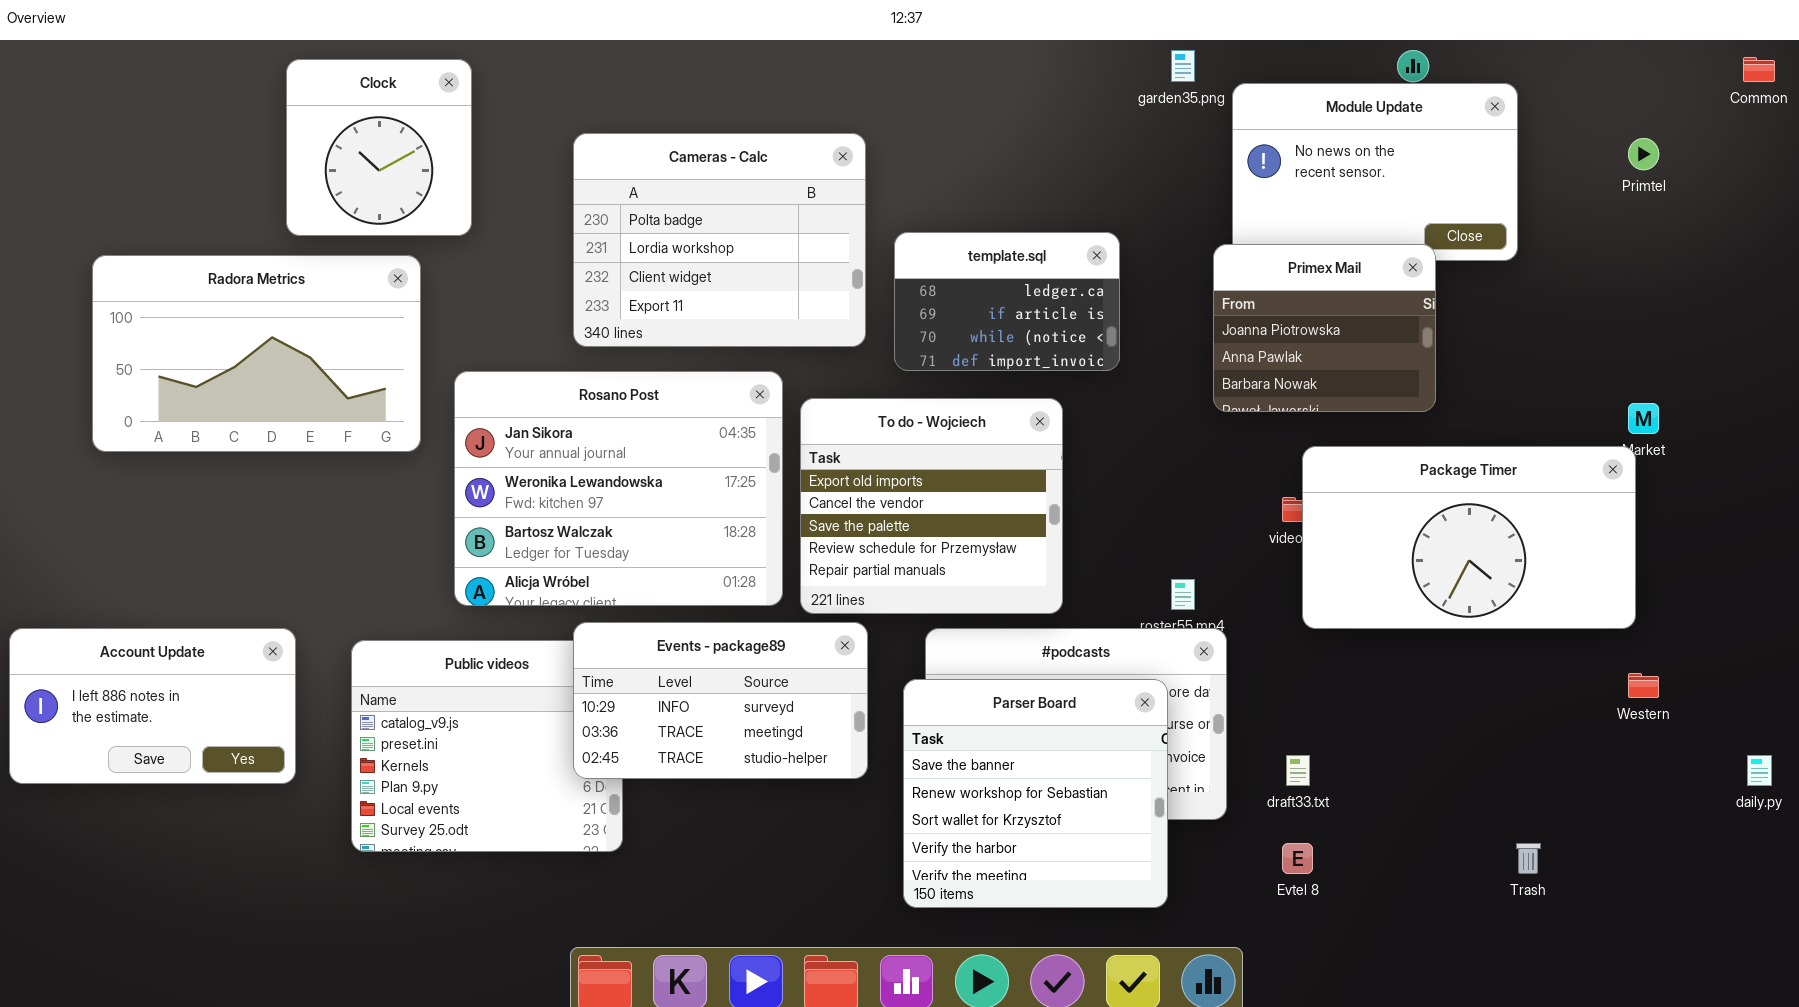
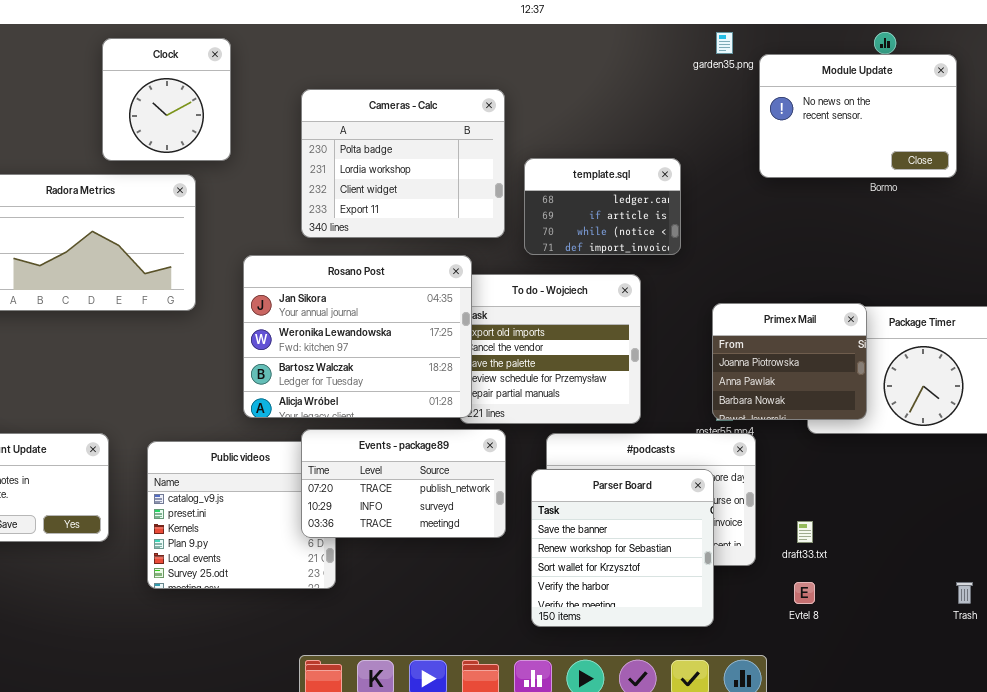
Primex Mail: [1213,244,1436,412] -> [712,303,867,420], moved
Rosano Post: [454,371,783,606] -> [243,255,472,418], moved
Events - package89: [573,622,868,779] -> [301,429,506,538], scrolled up 1 row

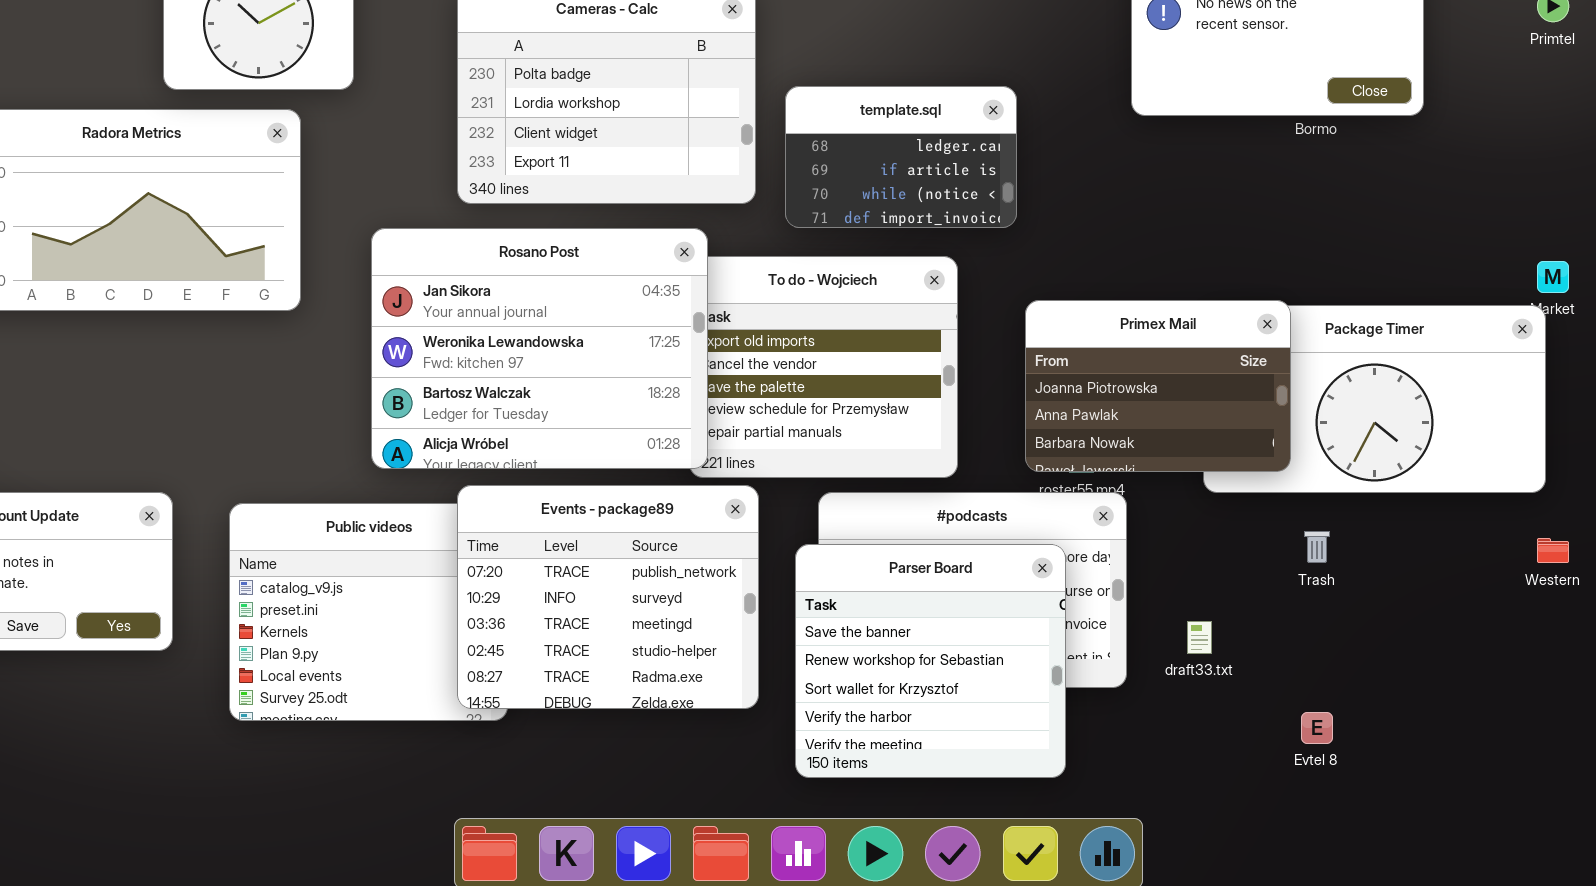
Primex Mail: [712,303,867,420] -> [1025,300,1291,472], resized
Events - package89: [301,429,506,538] -> [457,485,759,709], resized
Evtel 8: [794,582,815,604] -> [1301,712,1333,744], moved
Trash: [956,582,973,604] -> [1304,531,1330,563], moved

